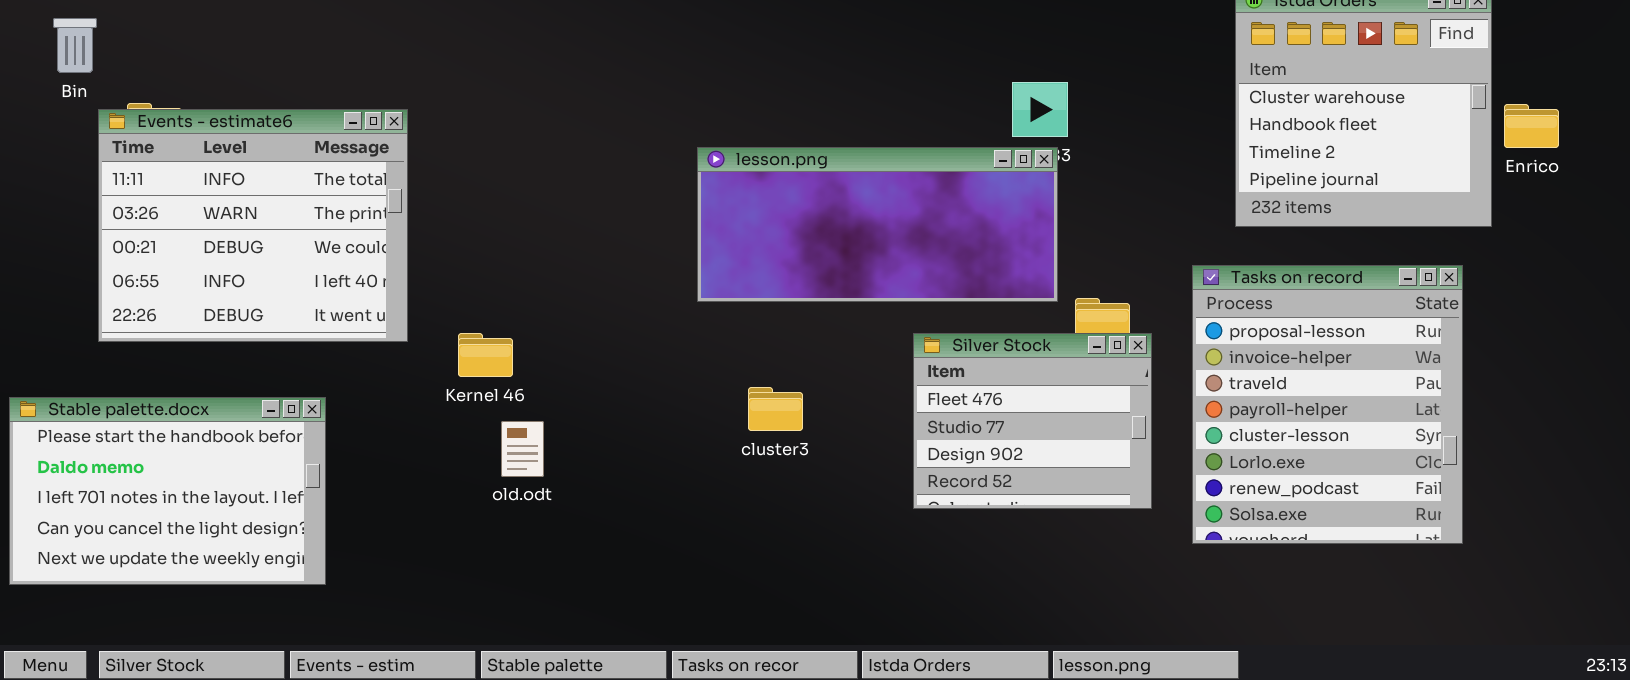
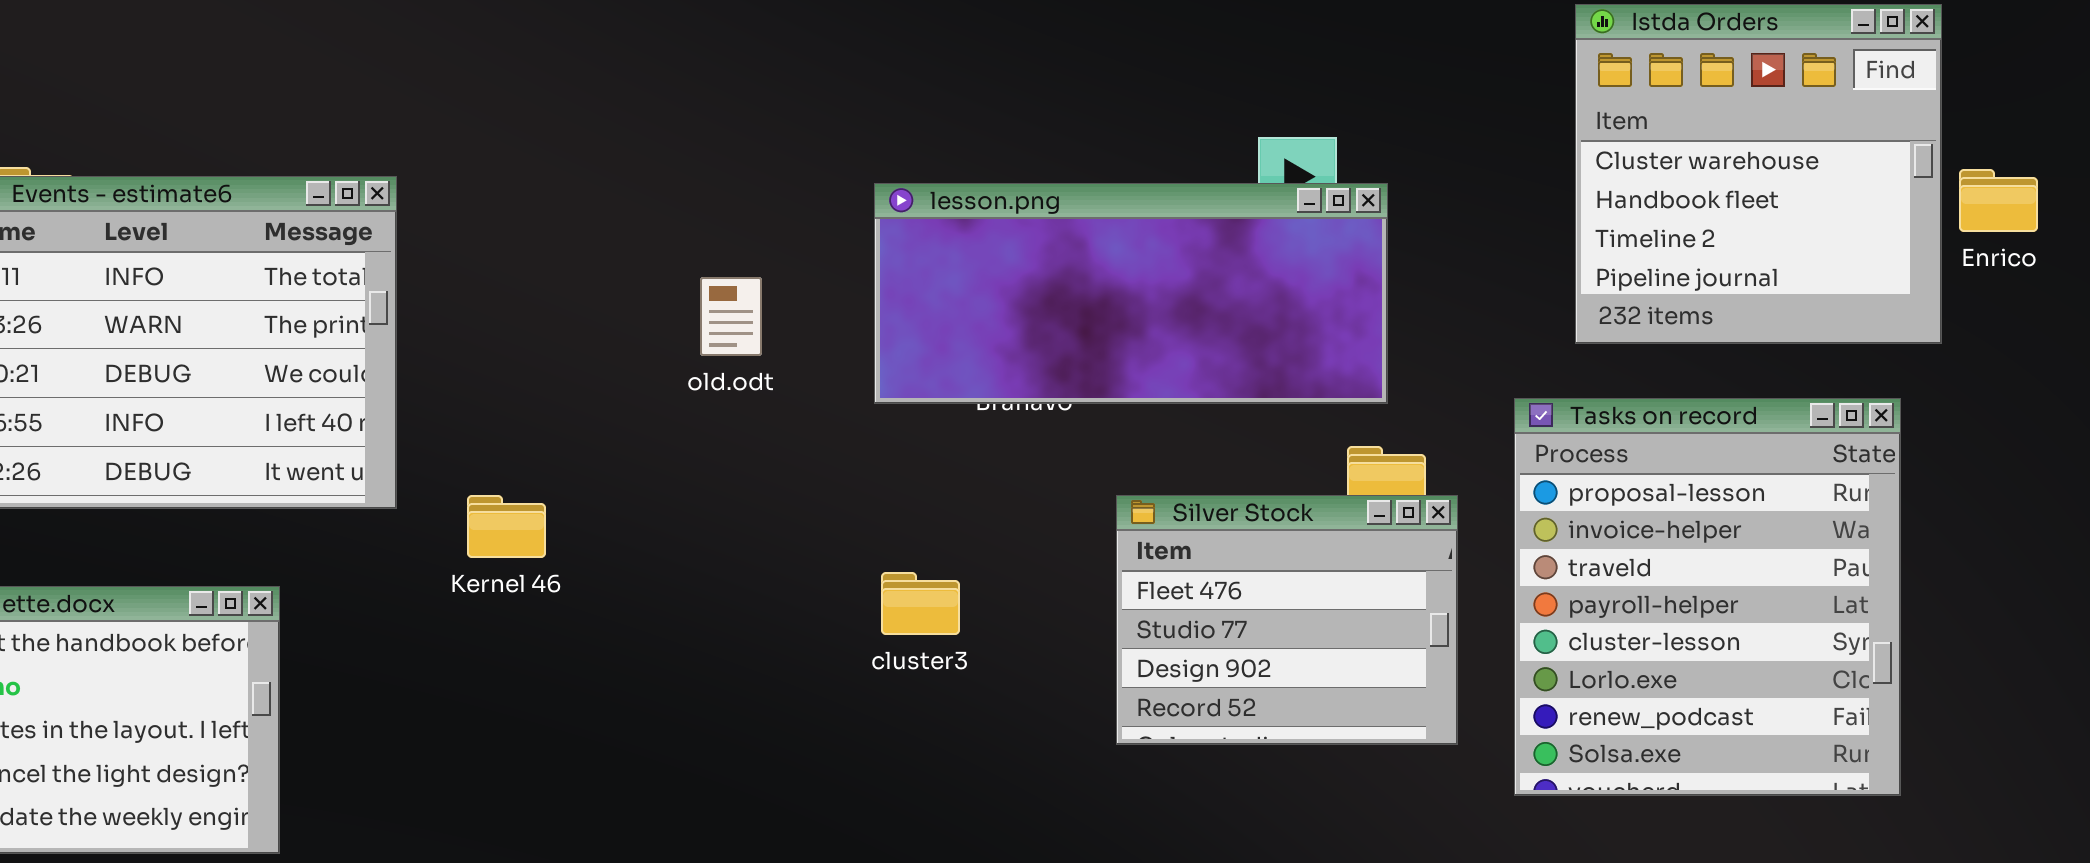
lesson.png: [697,147,1058,302] -> [874,183,1388,404], moved
old.odt: [501,421,544,477] -> [700,277,762,356], moved

